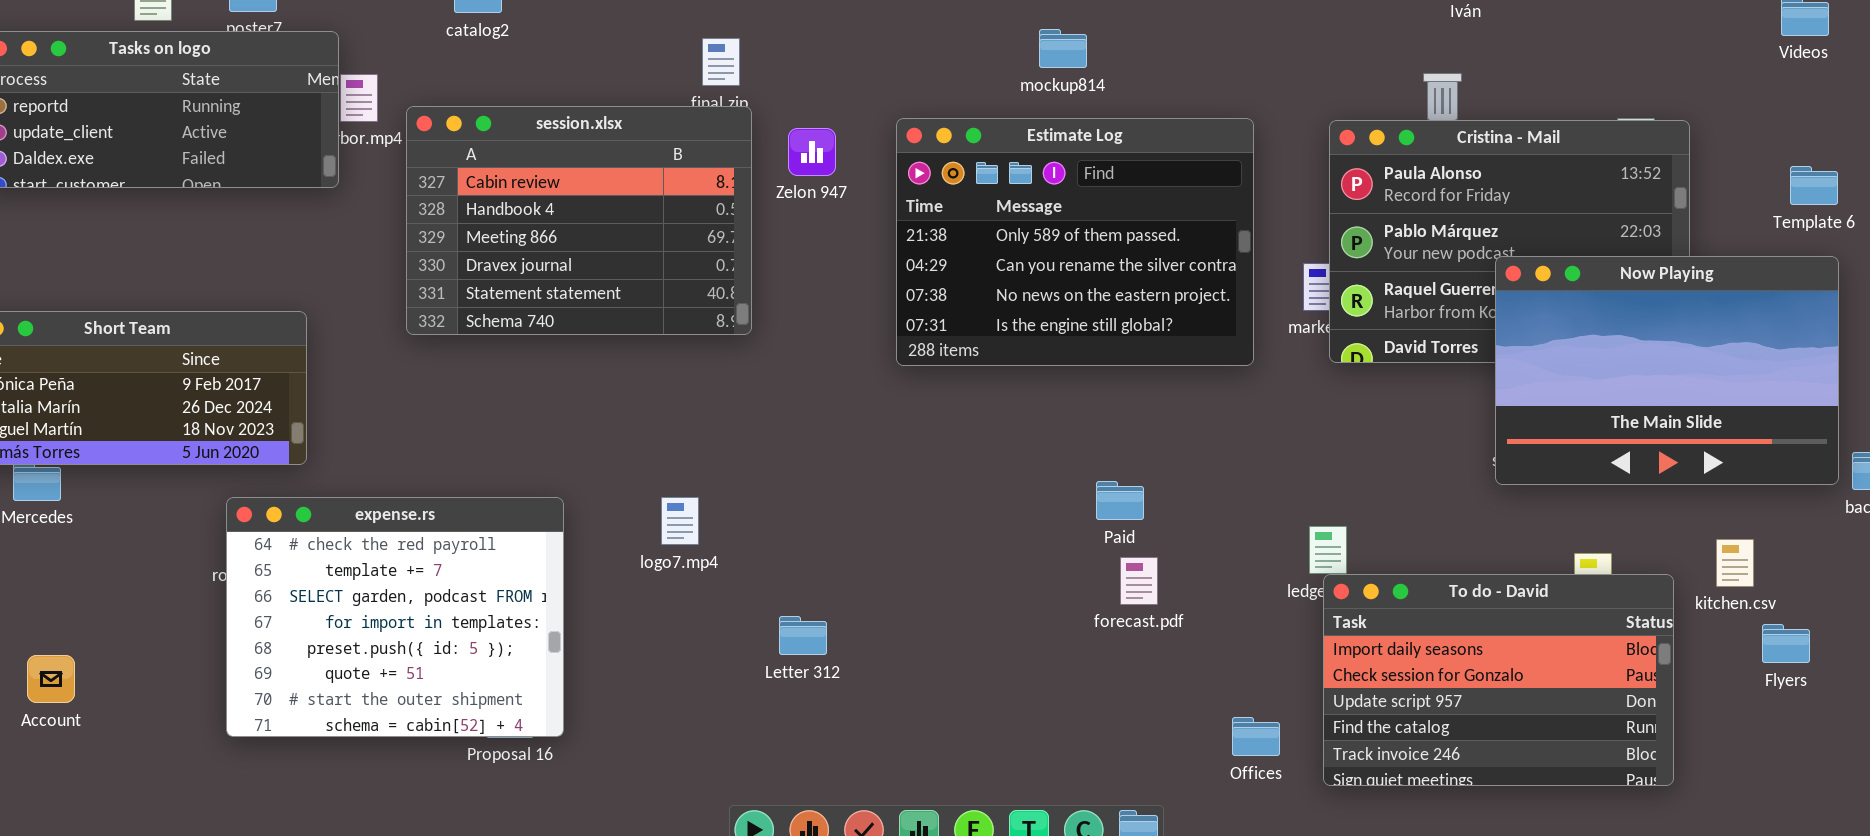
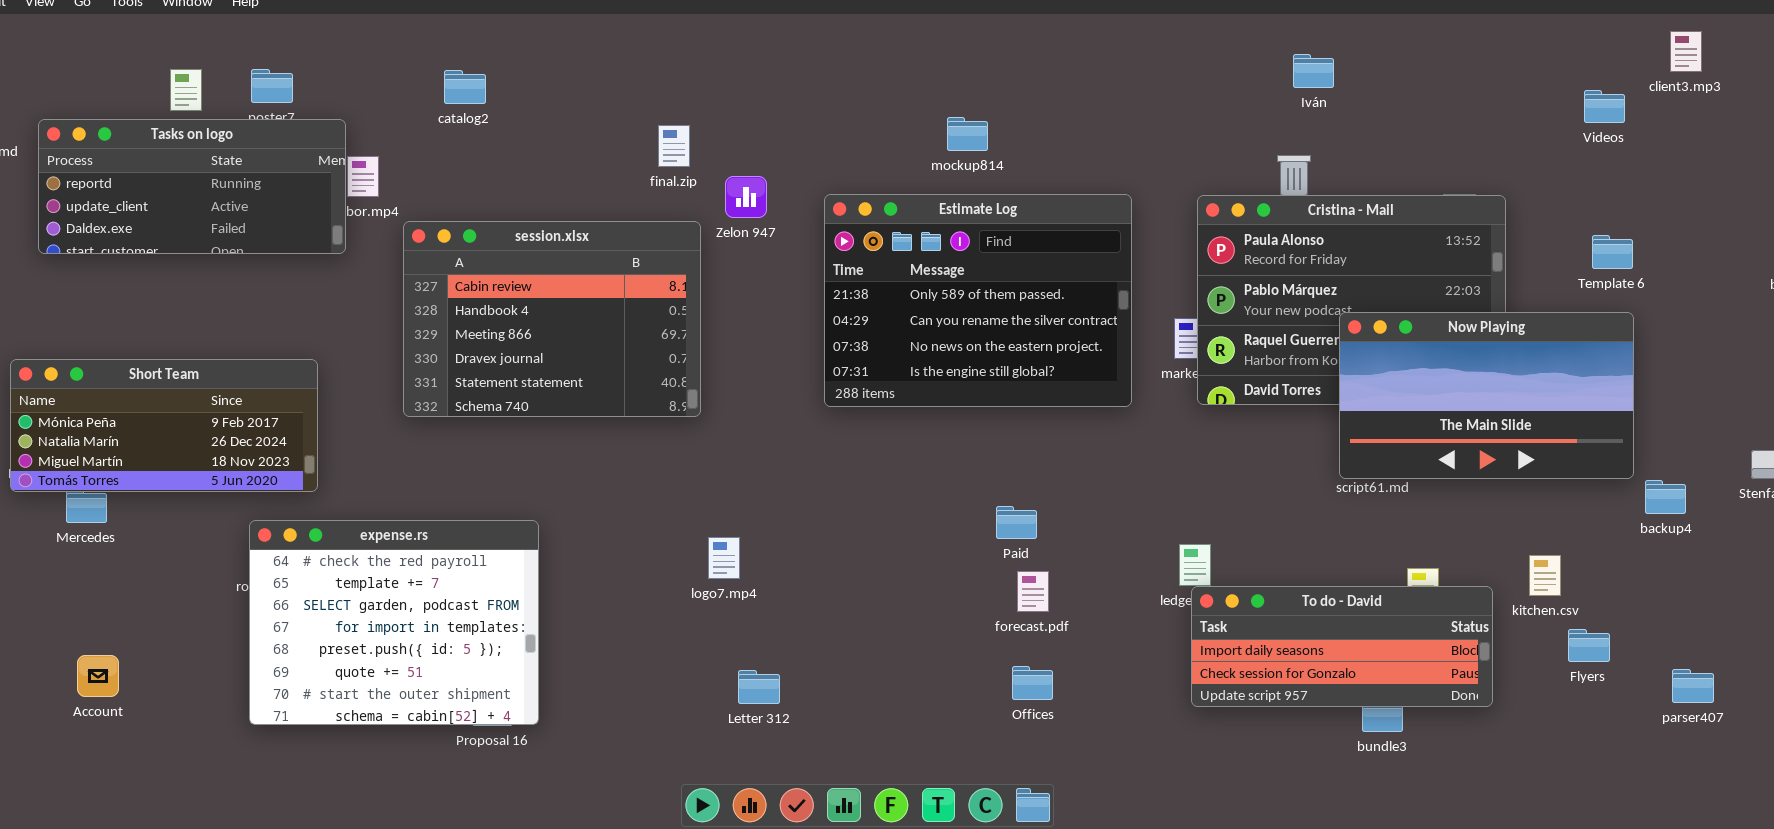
session.xlsx: [406,106,752,335] -> [403,221,701,417], moved
Zelon 947: [788,128,836,176] -> [725,176,767,218], moved
Now Playing: [1495,256,1839,485] -> [1339,312,1634,479], resized
logo7.mp4: [661,497,699,545] -> [708,537,740,579], moved
To do - David: [1323,574,1674,786] -> [1191,586,1493,707], resized
Letter 312: [779,616,827,655] -> [738,670,780,704], moved
Offices: [1232,717,1280,756] -> [1012,666,1053,700], moved

